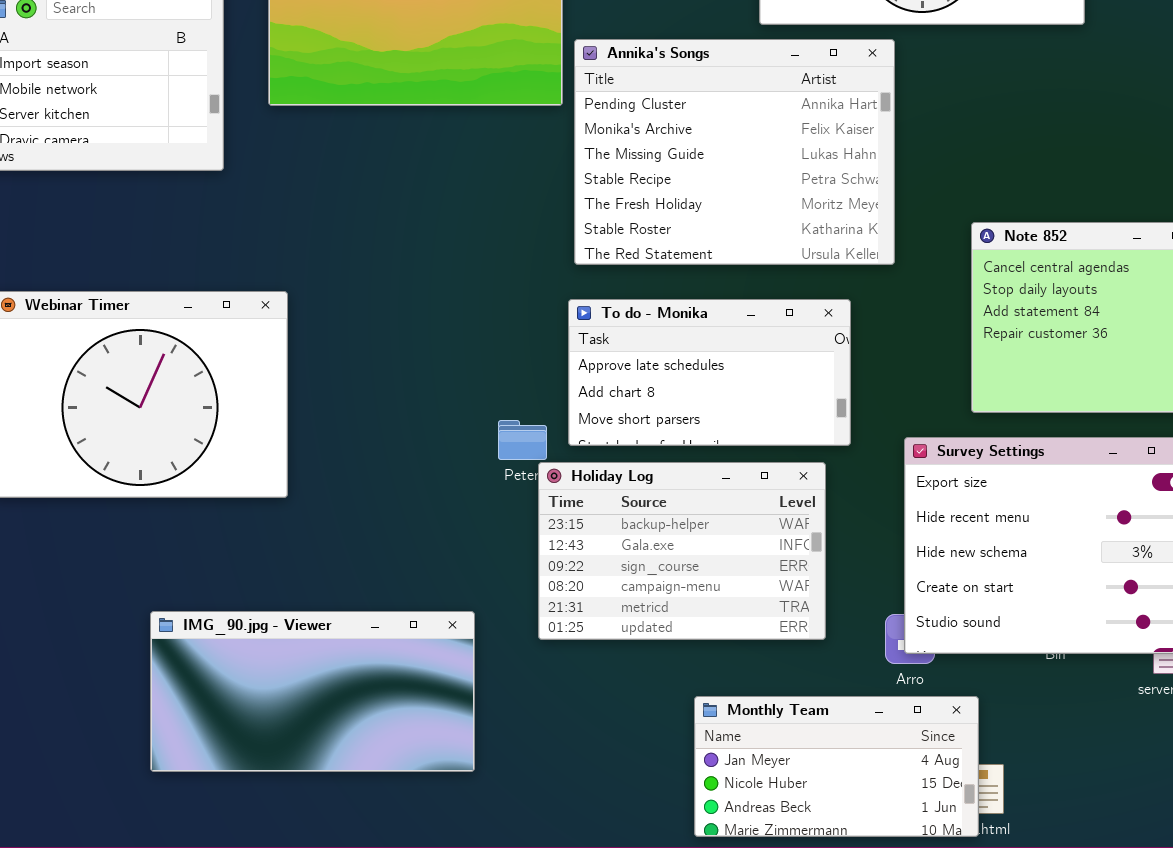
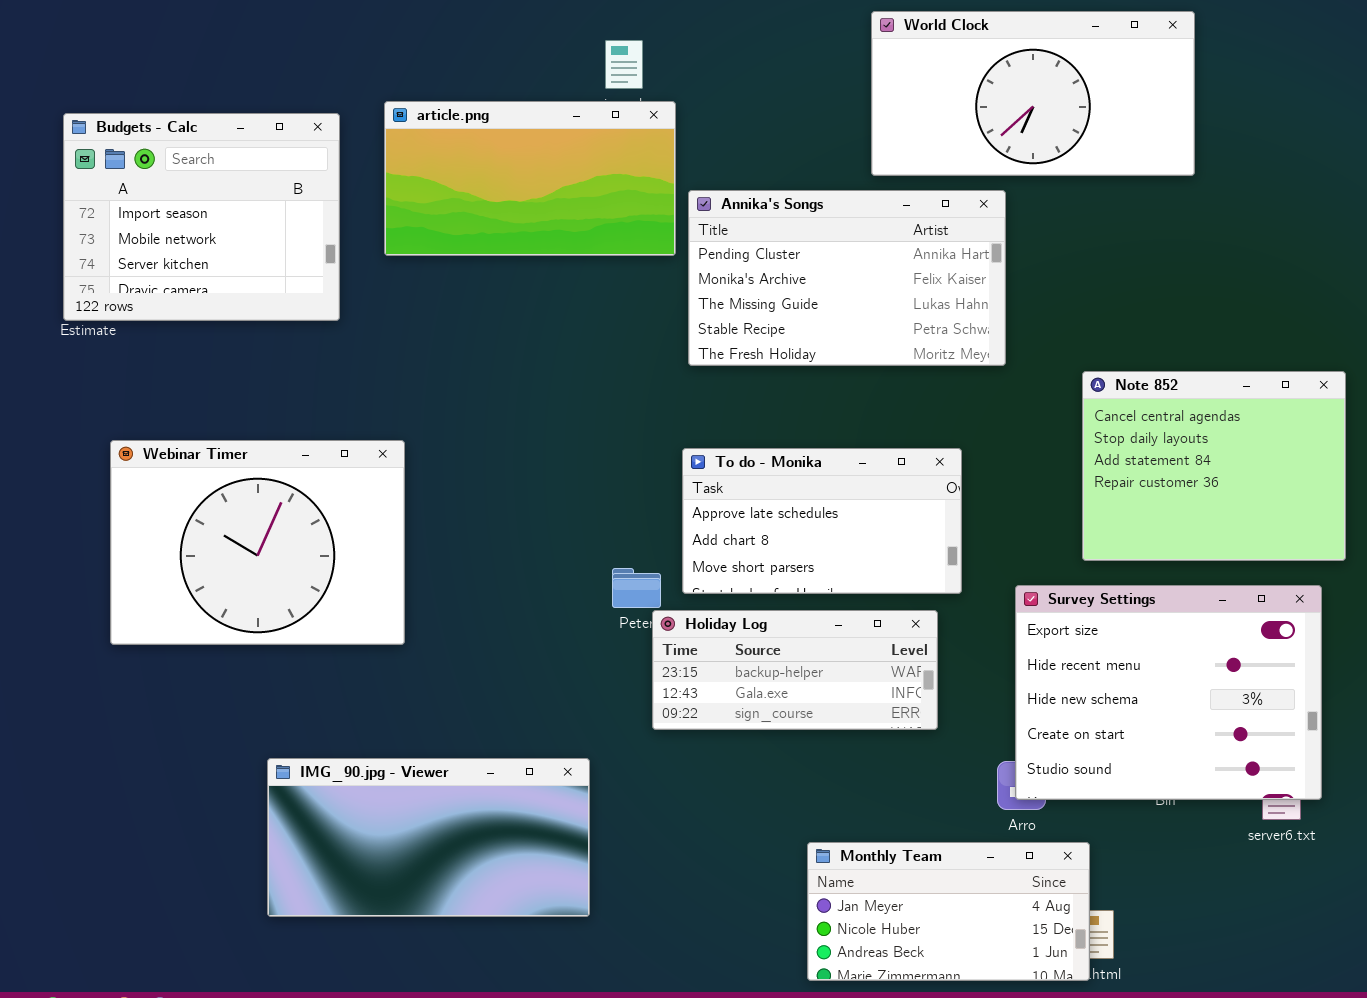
Annika's Songs: [574,39,895,265] -> [688,190,1006,366], resized
Holiday Log: [538,462,826,640] -> [652,610,938,730], resized

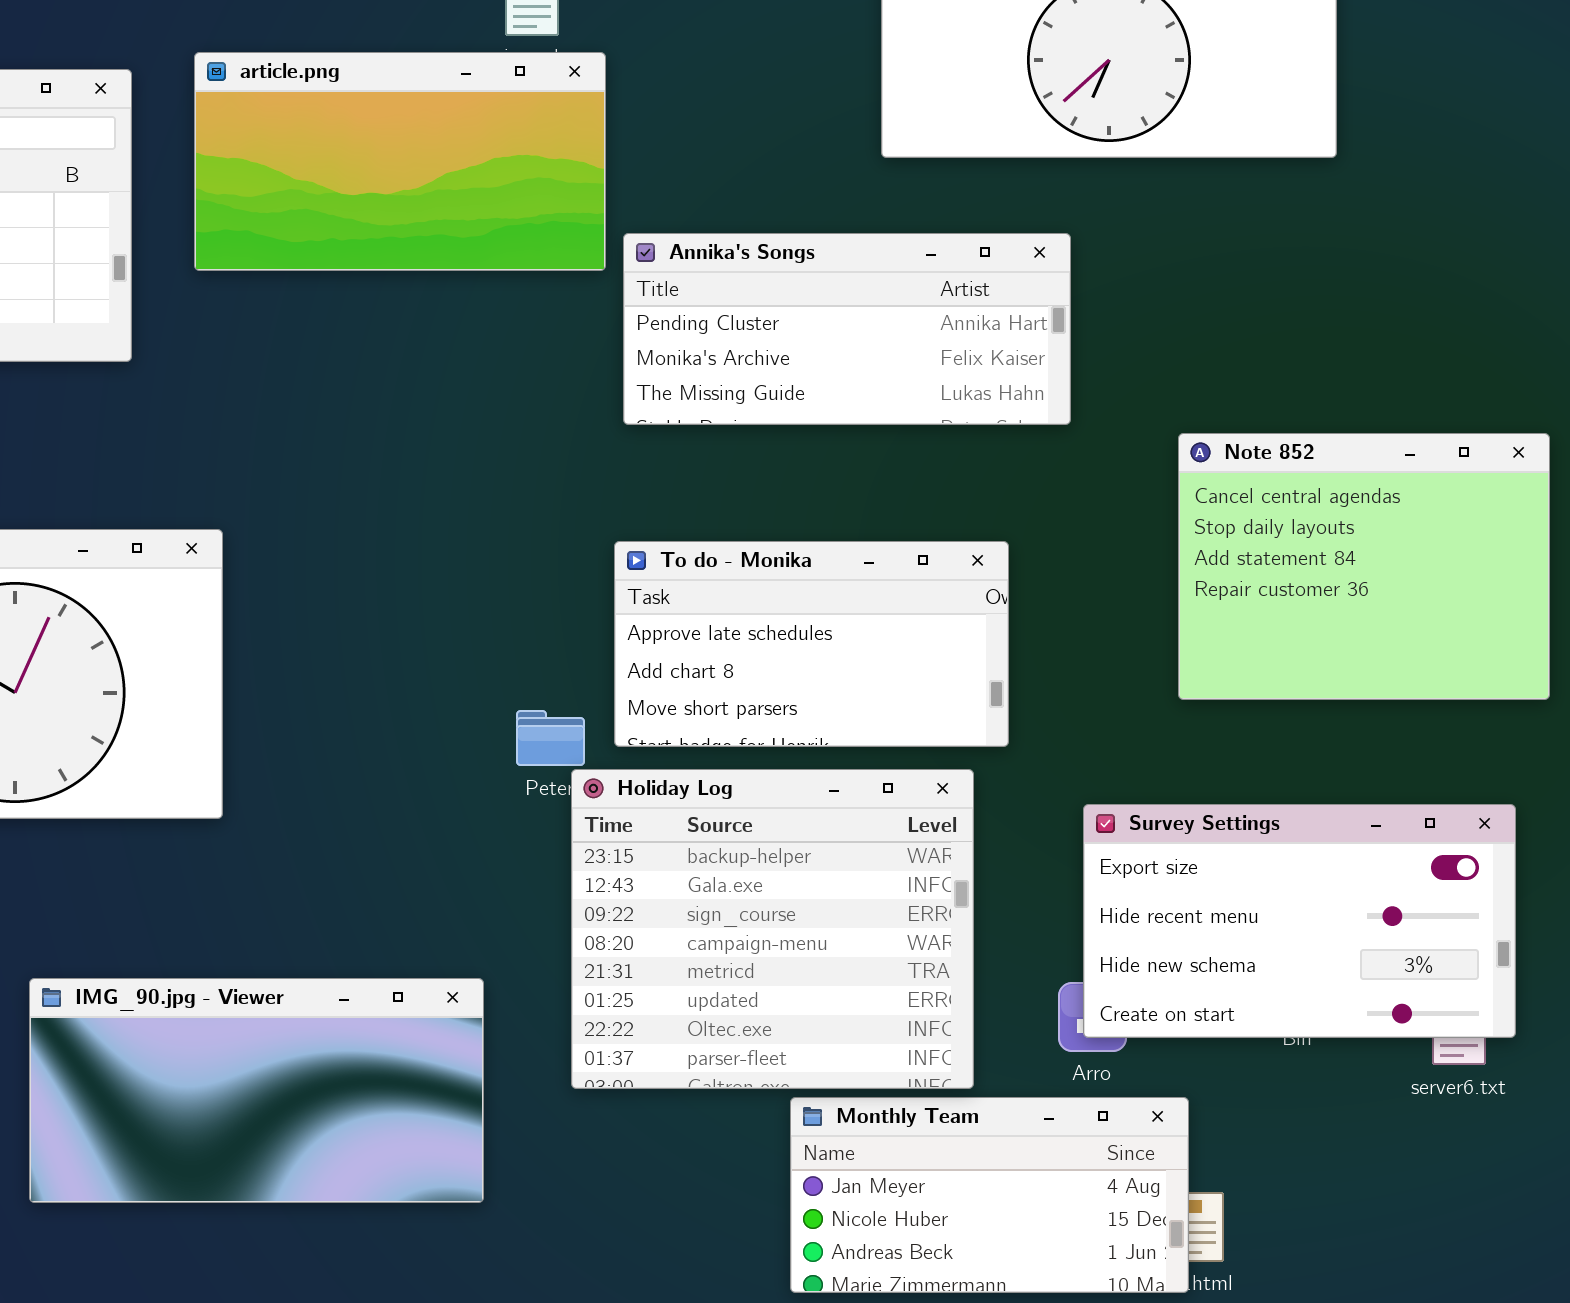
Annika's Songs: [688,190,1006,366] -> [623,233,1071,425], resized
Survey Settings: [1015,585,1322,800] -> [1083,804,1516,1038], resized
Holiday Log: [652,610,938,730] -> [571,769,974,1089], resized

